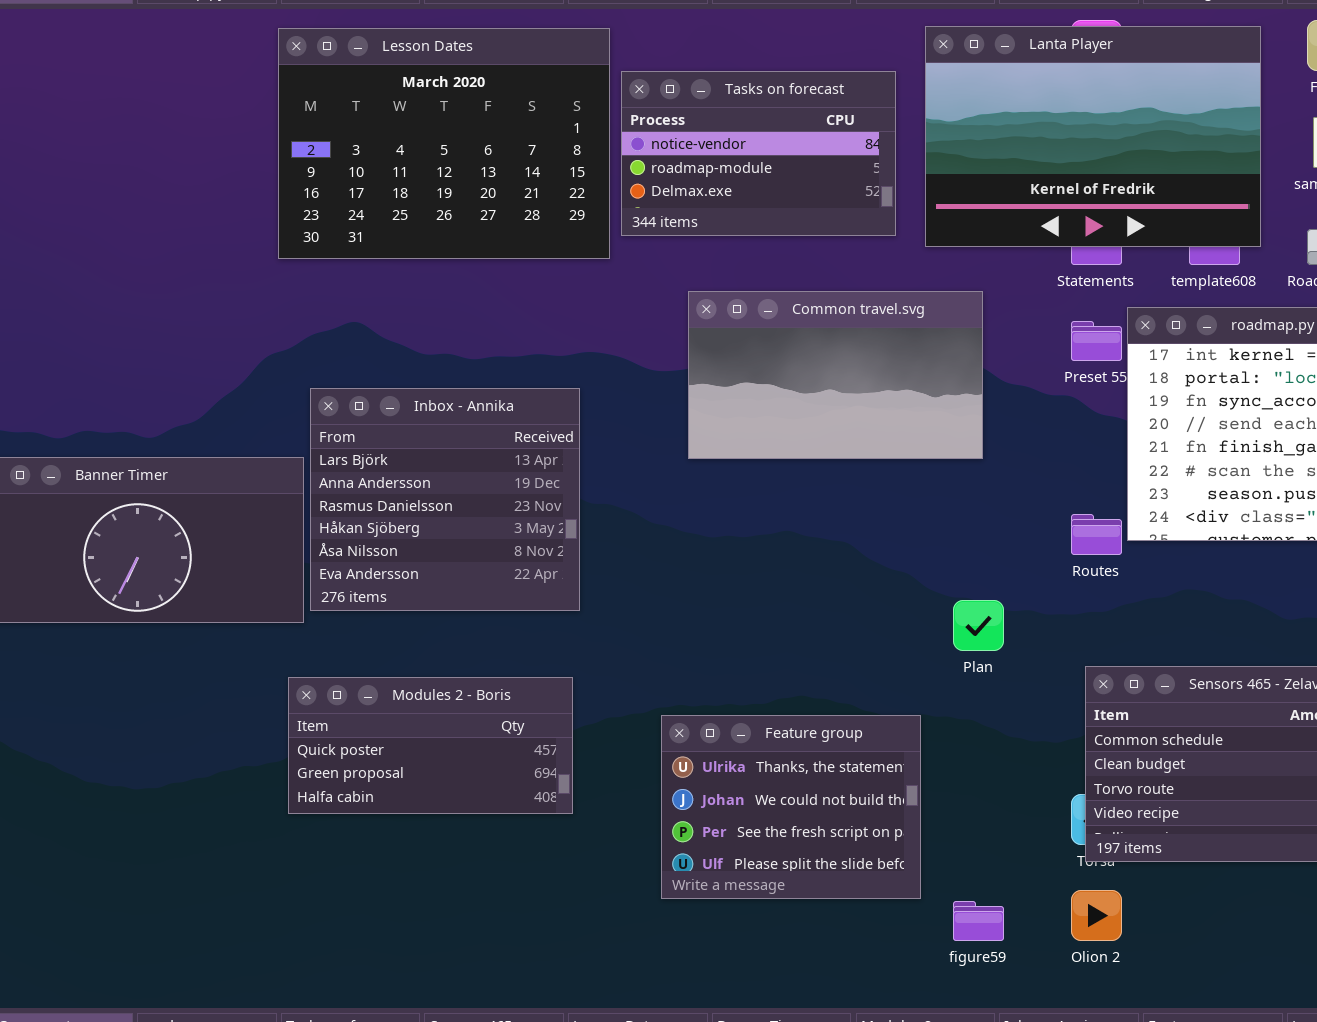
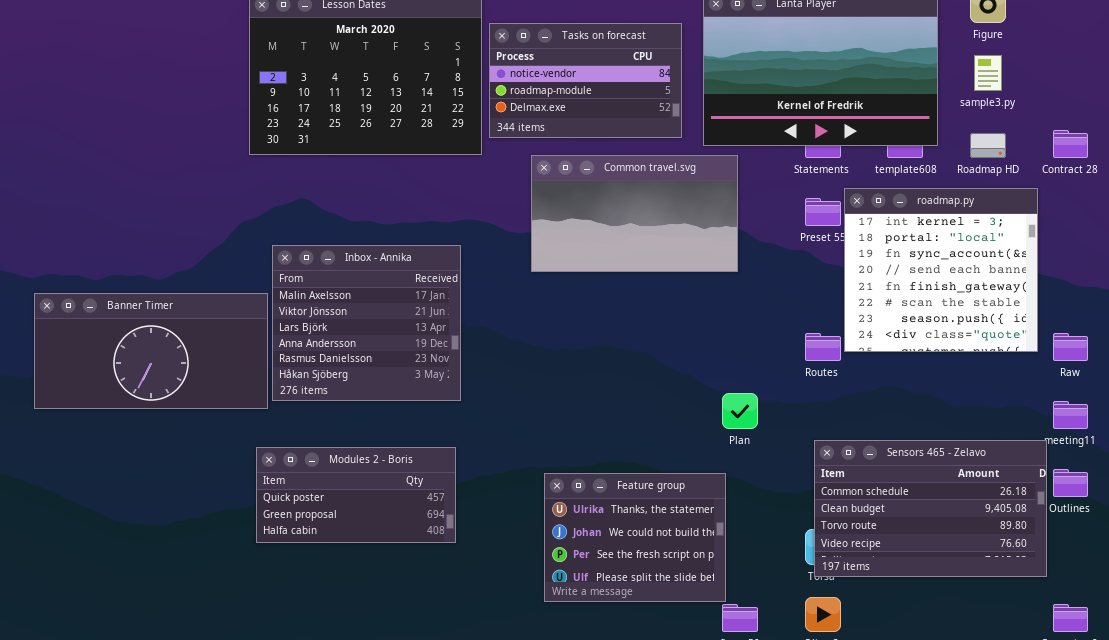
Common travel.svg: [688,291,983,459] -> [531,155,738,272], moved
Inbox - Annika: [310,388,580,611] -> [272,245,461,401], scrolled up 2 rows
Feature group: [661,715,921,899] -> [544,473,726,602], moved

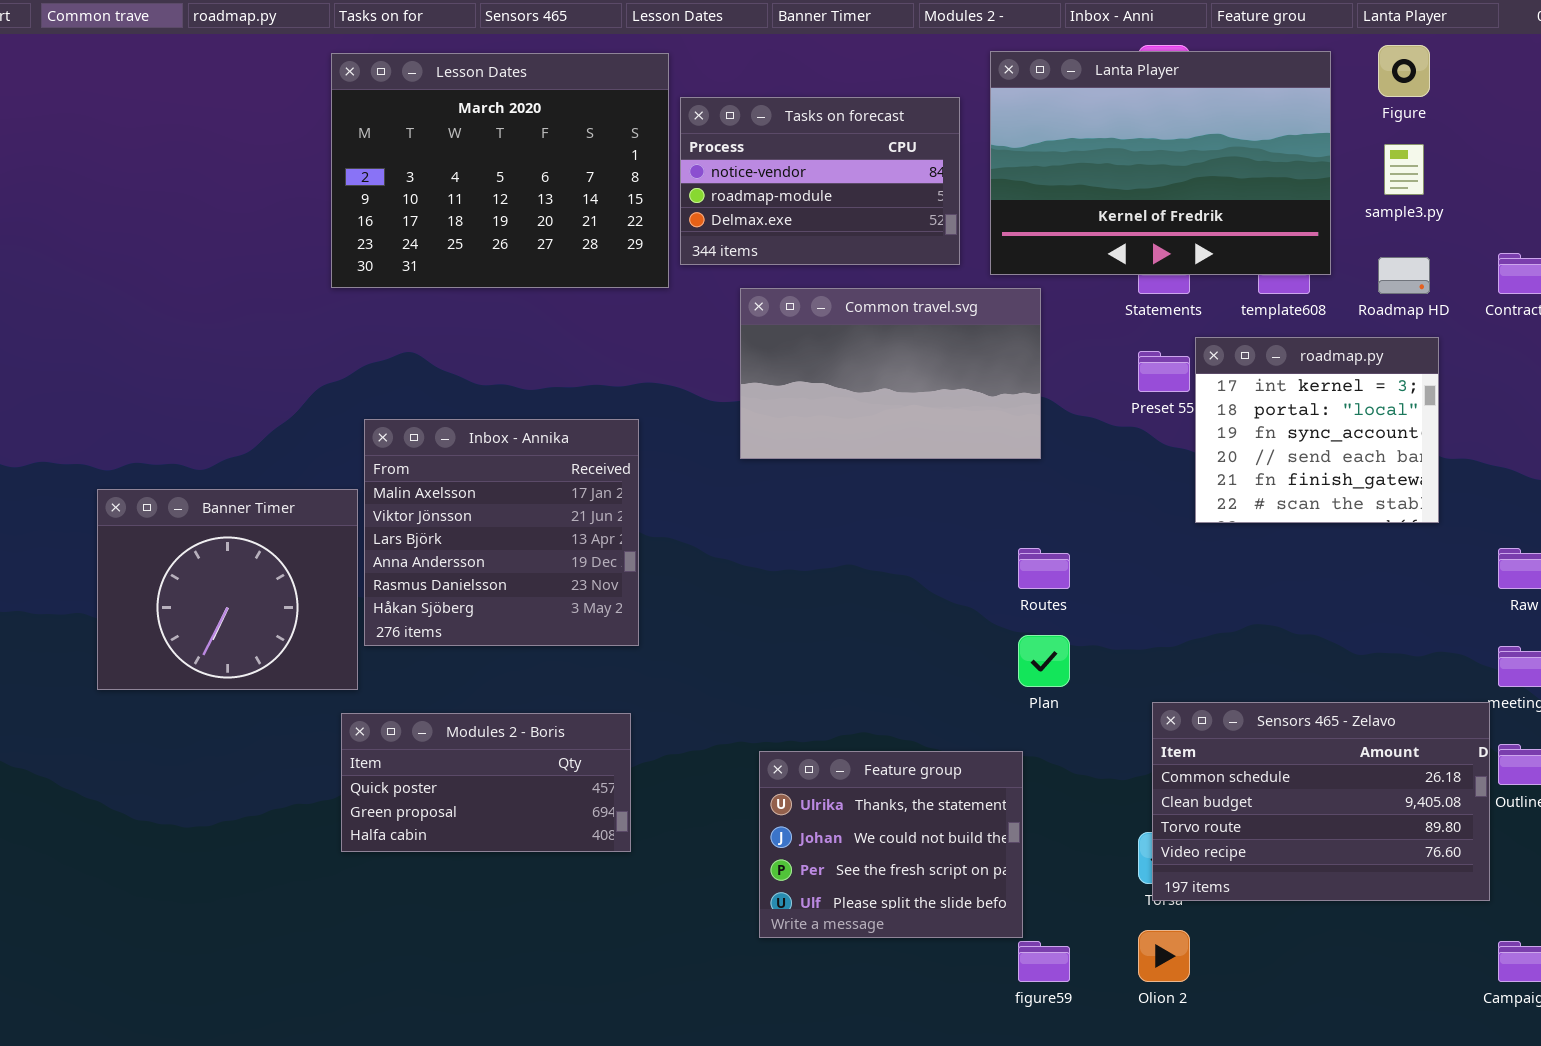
roadmap.py: [844,188,1038,352] -> [1195,337,1439,523], resized
Banner Timer: [34,293,268,409] -> [97,489,358,690], resized
Routes: [805,333,841,361] -> [1018,548,1070,589], moved

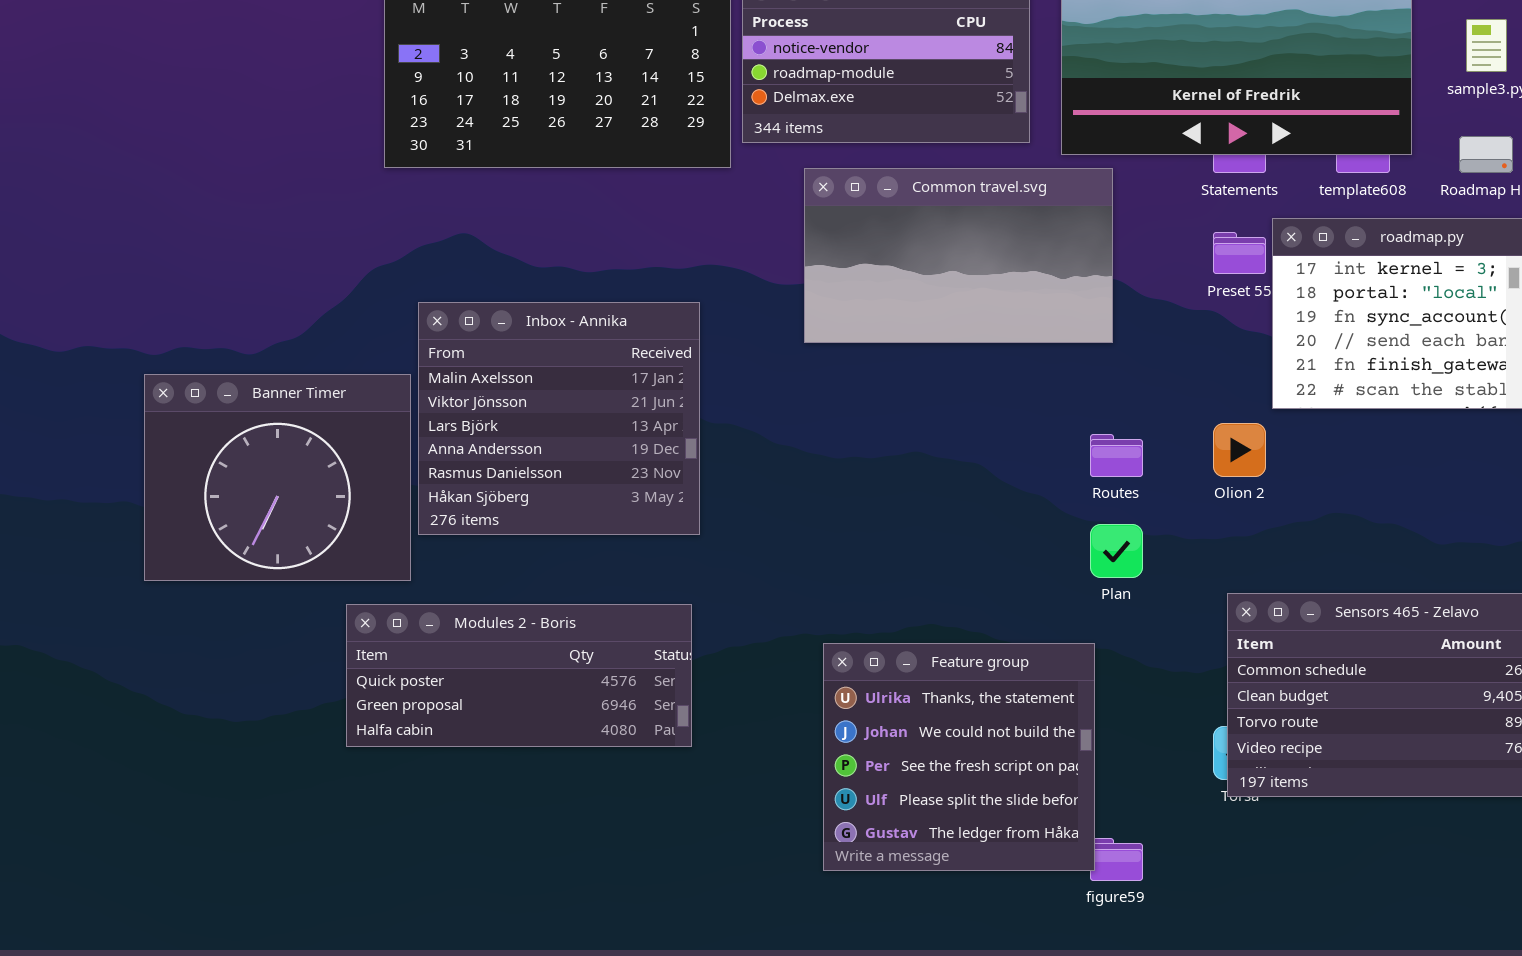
Modules 2 - Boris: [341,713,631,852] -> [346,604,692,747], resized
Feature group: [759,751,1023,938] -> [823,643,1095,871], resized
Olion 2: [1138,930,1190,982] -> [1213,423,1266,477], moved

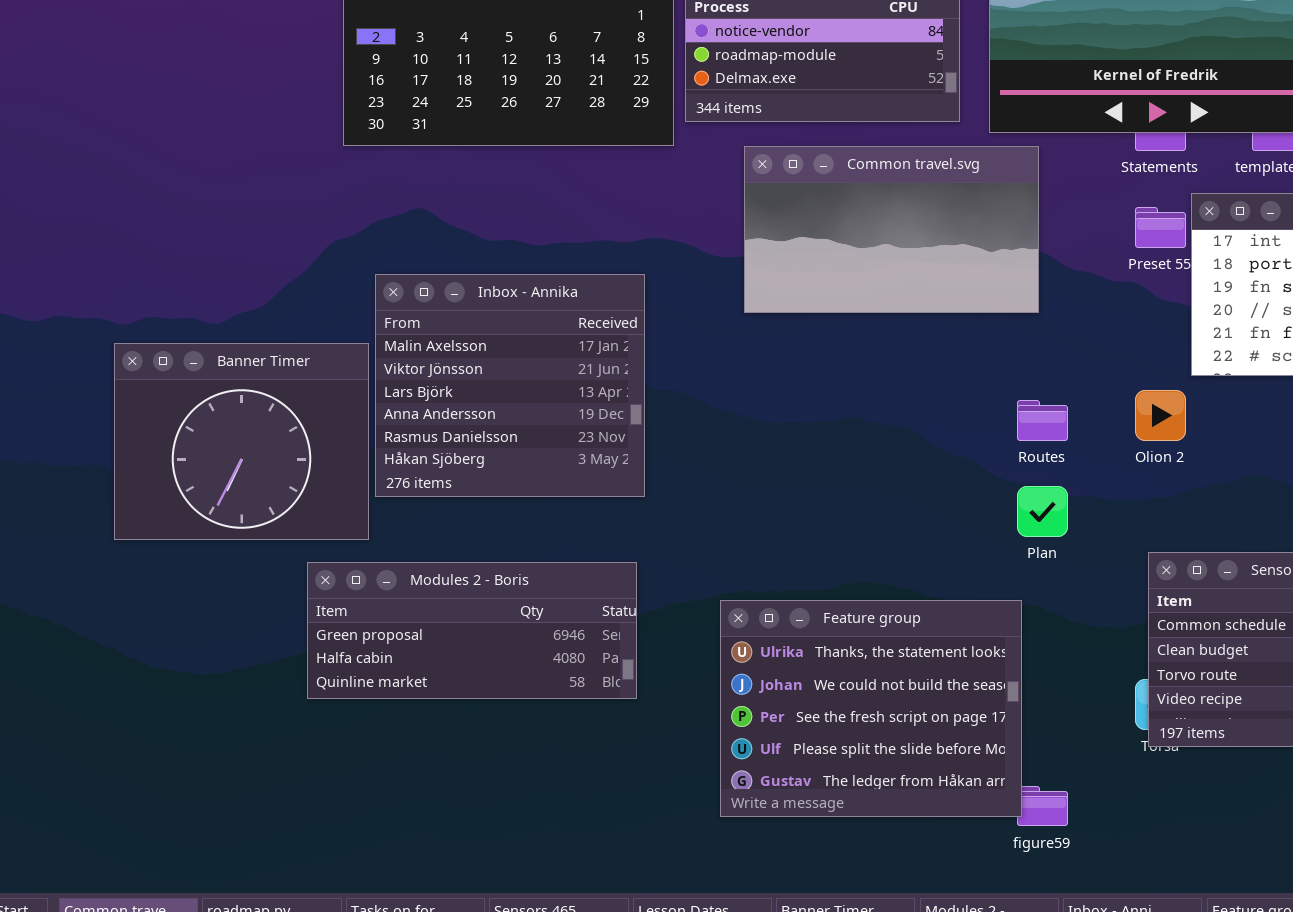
Modules 2 - Boris: [346,604,692,747] -> [307,562,637,699], scrolled down 1 row
Feature group: [823,643,1095,871] -> [720,600,1022,817], resized

